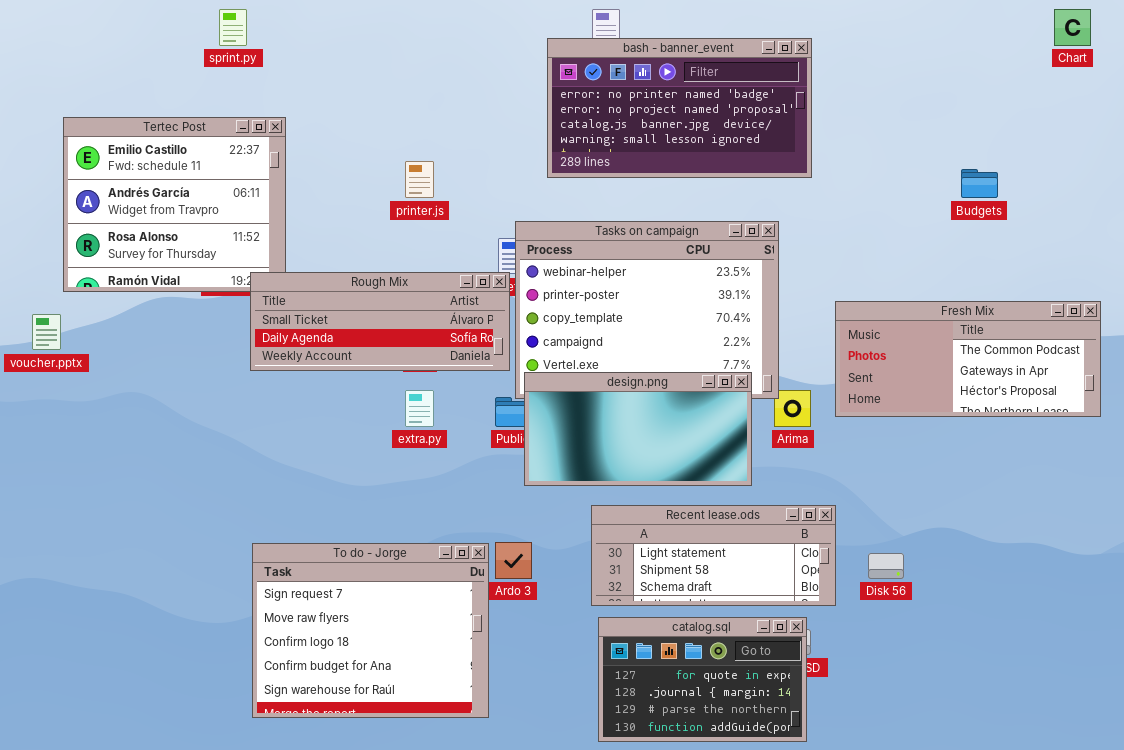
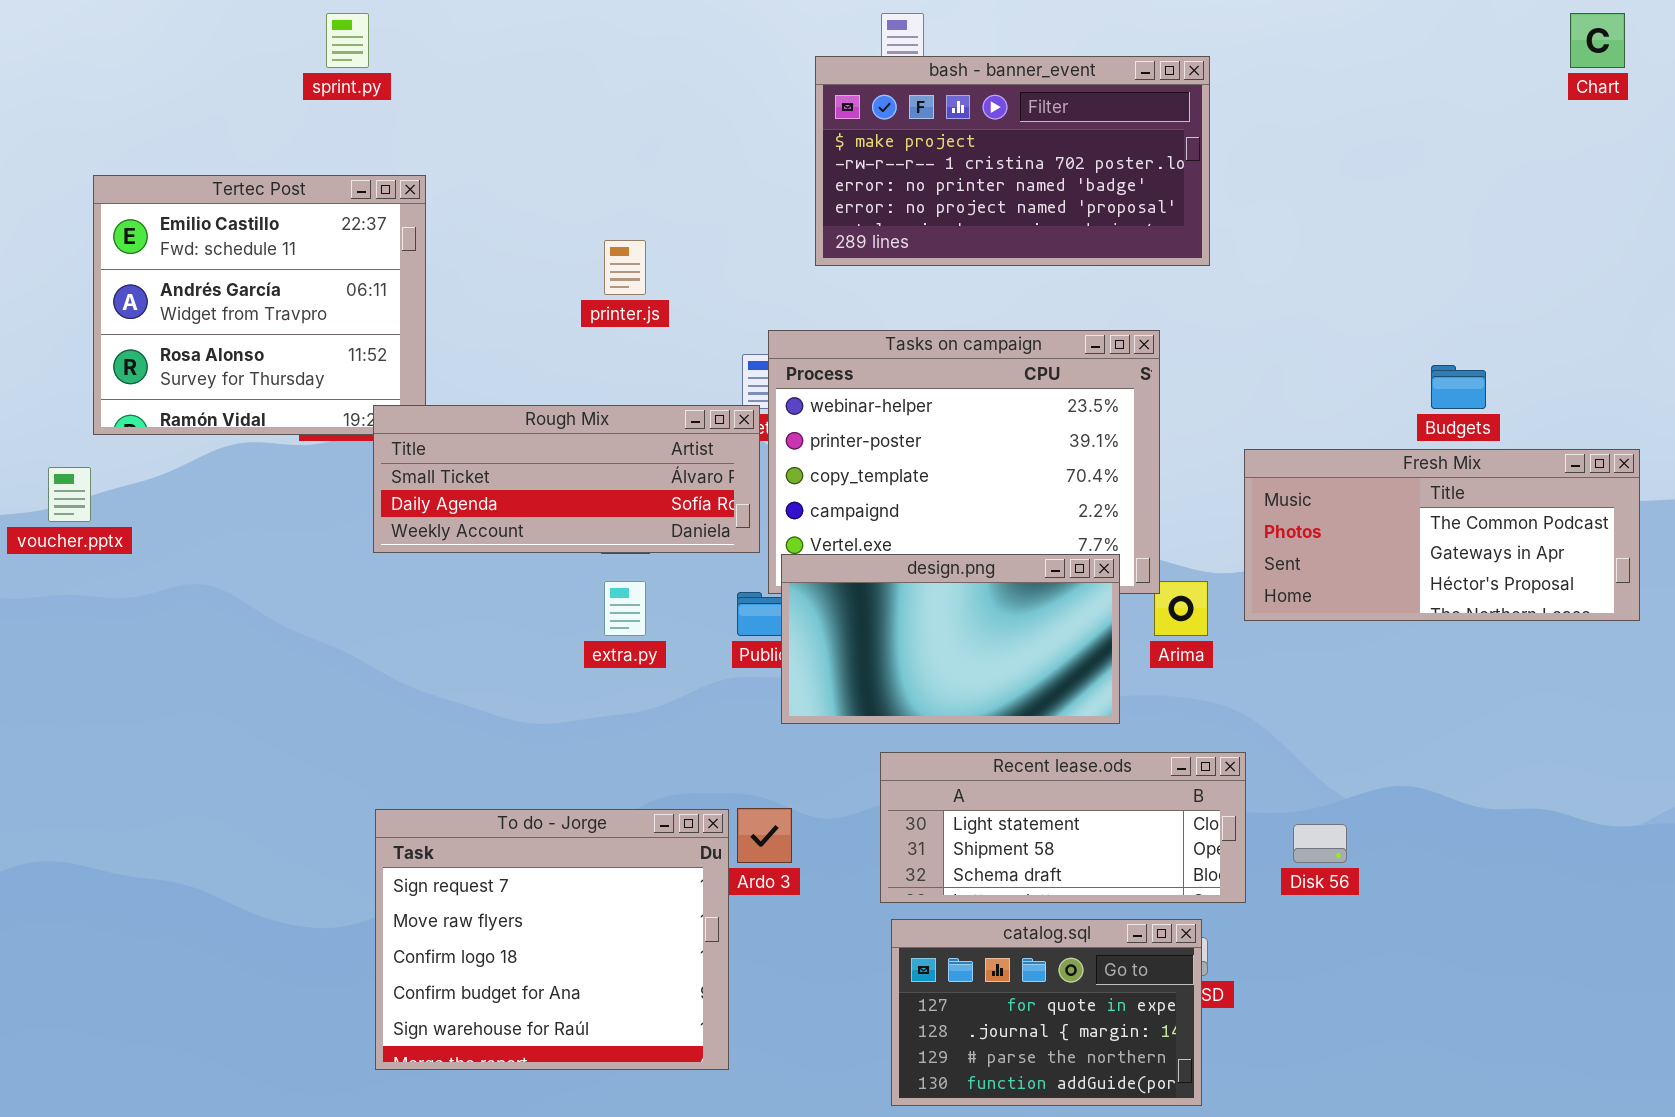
bash - banner_event: [547,38,812,178] -> [815,56,1210,266], scrolled up 2 rows
Budgets: [961,169,998,198] -> [1431,365,1486,409], moved

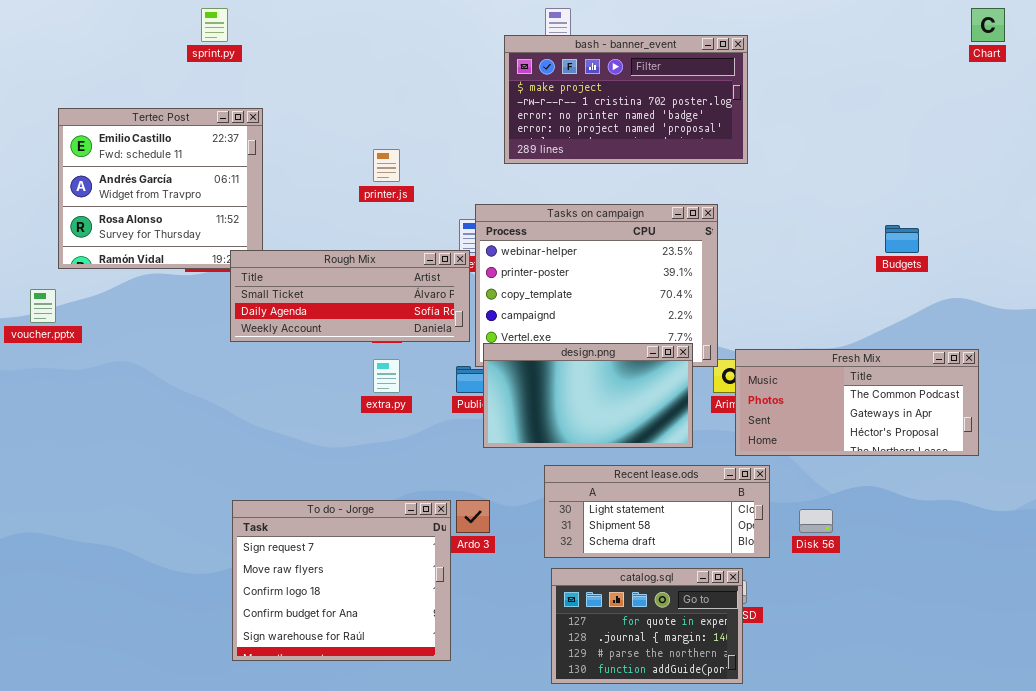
Fresh Mix: [1244,449,1640,621] -> [735,349,979,456], moved

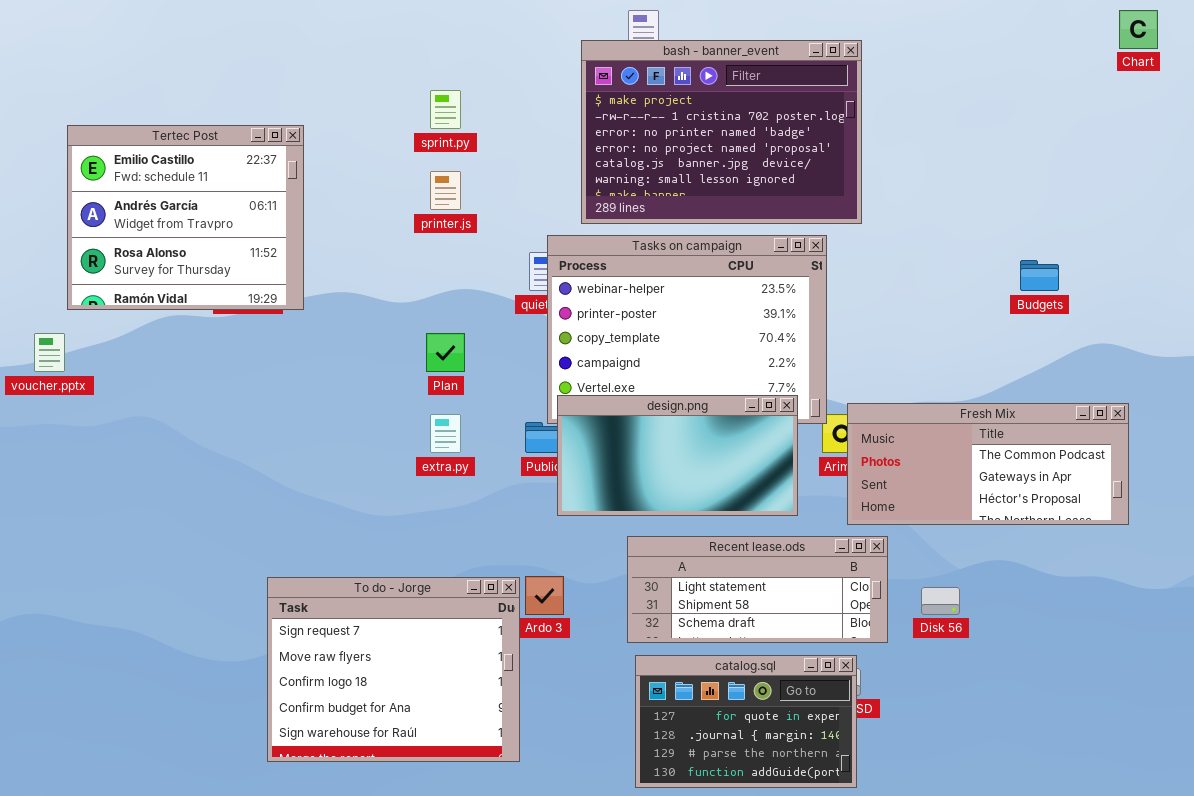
sprint.py: [201,8,228,42] -> [430,90,461,129], moved
bash - banner_event: [504,35,748,164] -> [581,40,862,224], resized
Rough Mix: [230,250,470,342] -> none, closed

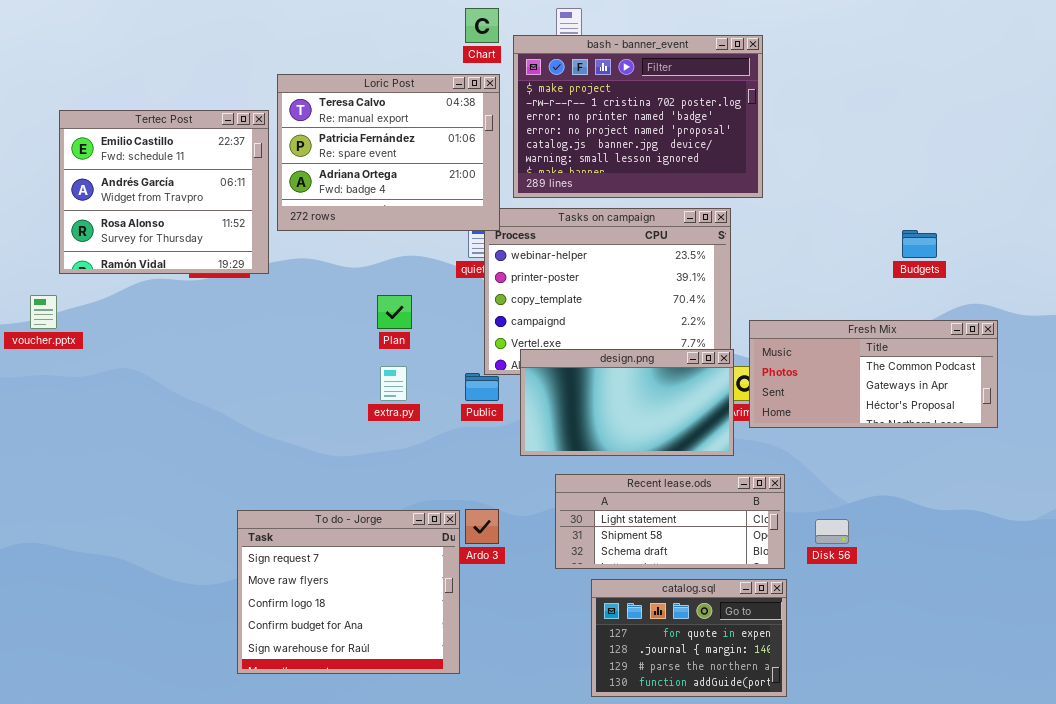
Chart: [1119,10,1158,49] -> [465,8,499,43], moved
Loric Post: none -> [277,74,500,231], opened
design.png: [557,395,798,516] -> [520,349,734,456], moved
Fresh Mix: [847,403,1129,525] -> [749,320,998,428], moved
catalog.sql: [635,655,857,788] -> [591,579,787,697], moved

